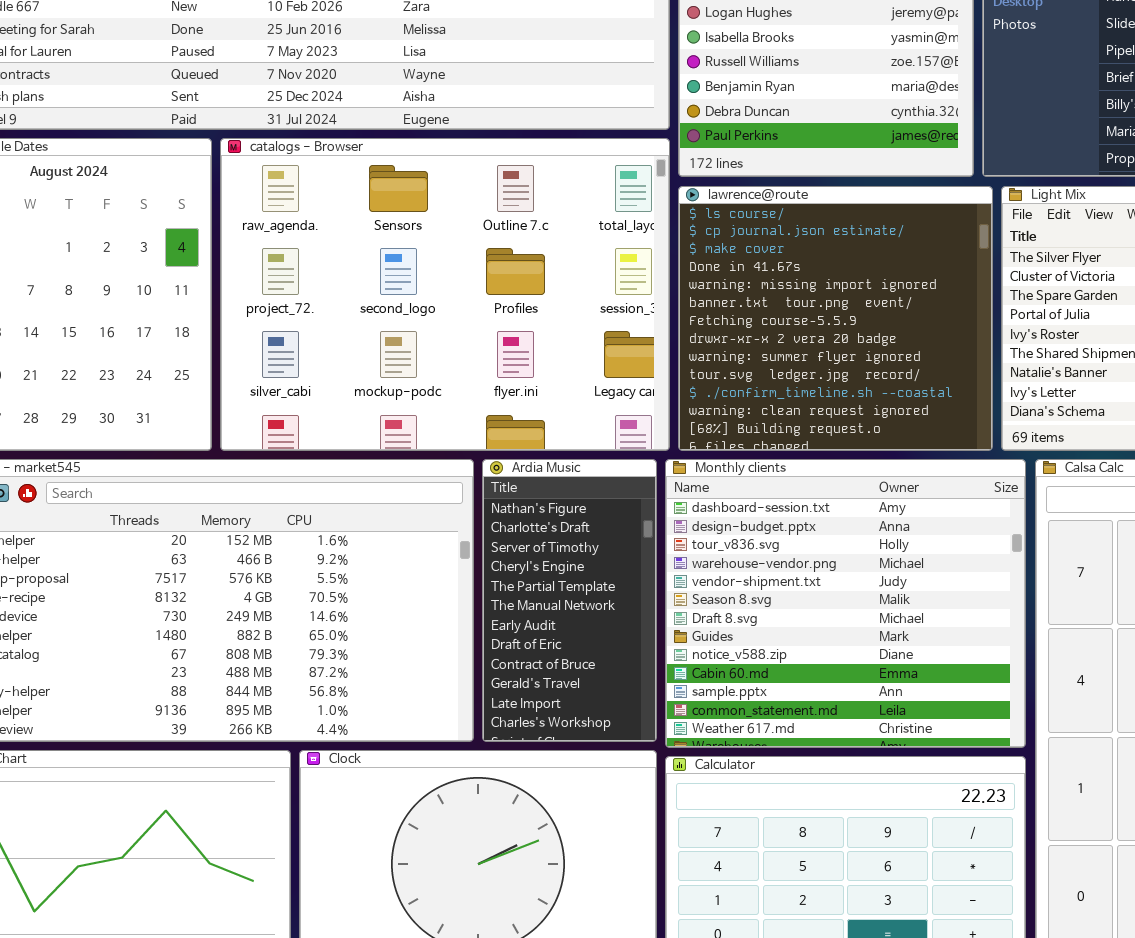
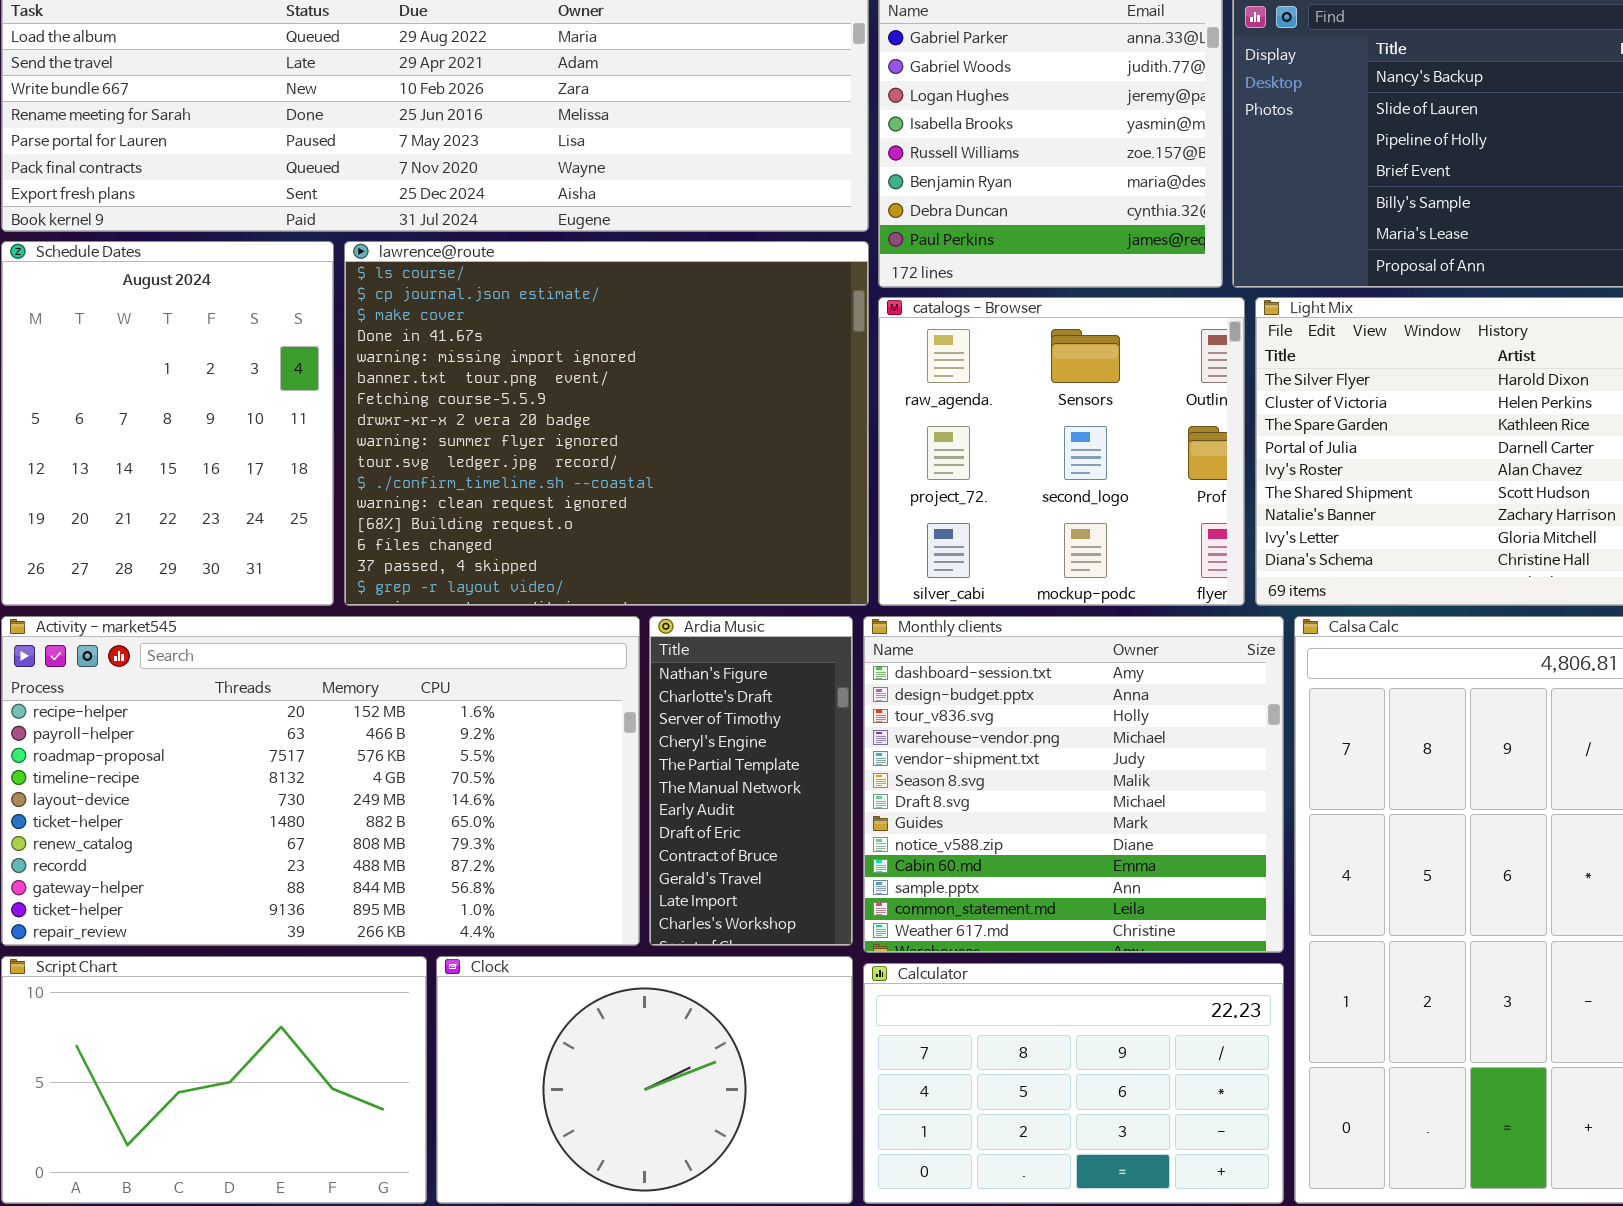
catalogs - Browser: [220,138,670,451] -> [878,297,1245,606], moved, resized
lawrence@route: [678,186,993,451] -> [344,241,869,606], moved, resized

